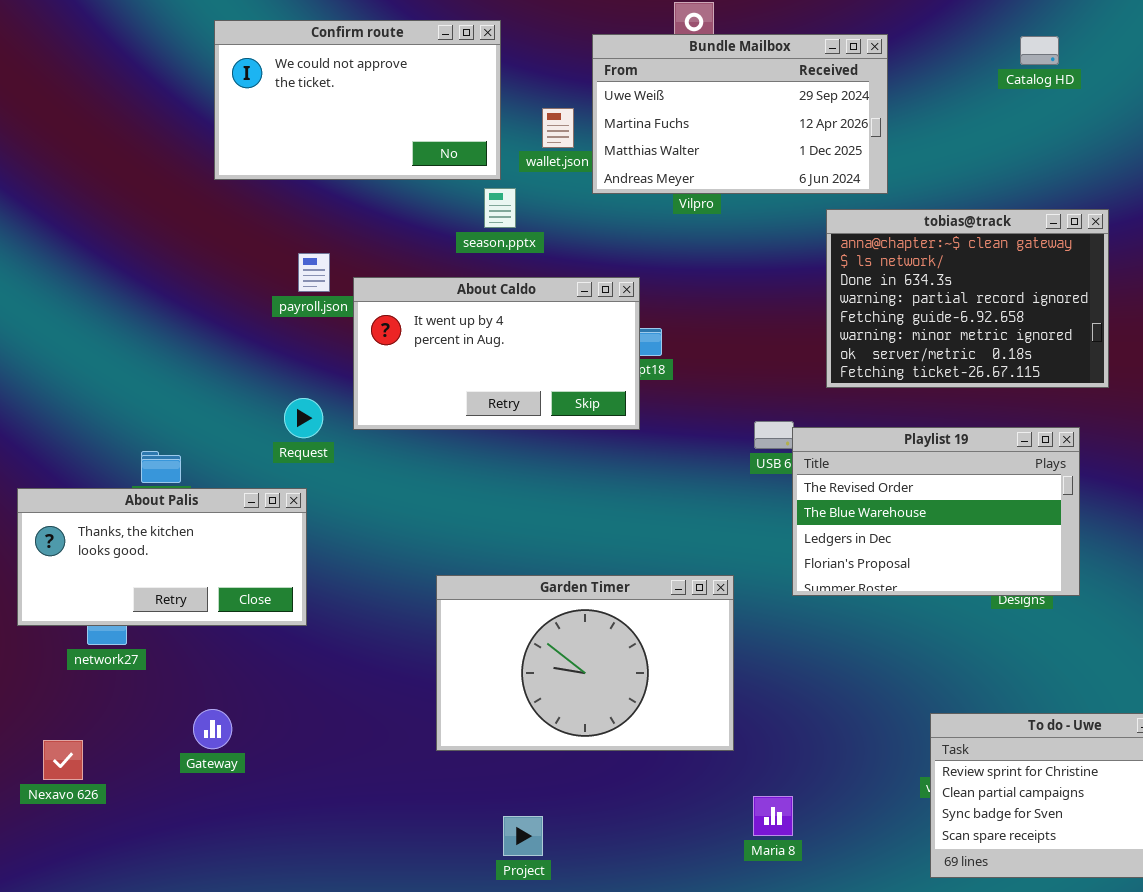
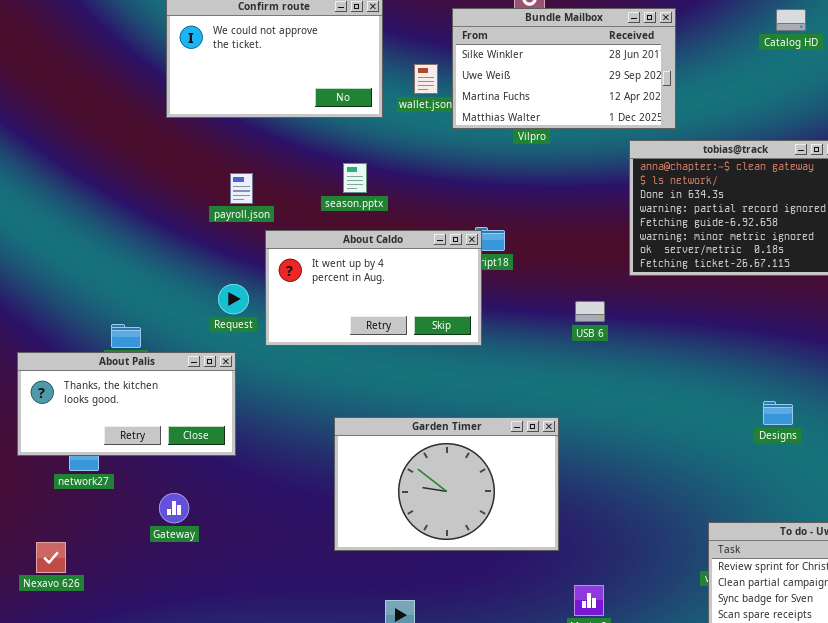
Bundle Mailbox: [592,34,888,194] -> [452,8,676,129], scrolled up 1 row
season.pptx: [484,188,516,228] -> [343,163,367,193], moved
About Caldo: [353,277,640,430] -> [265,230,482,346], moved
Playlist 19: [792,427,1080,596] -> none, closed
Gateway: [193,709,232,749] -> [159,493,189,523], moved

